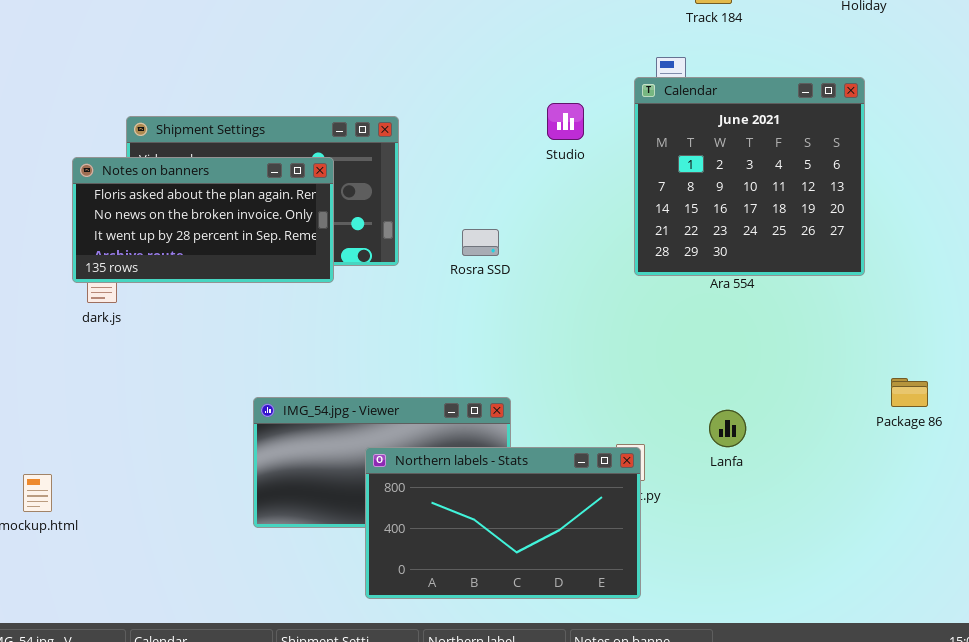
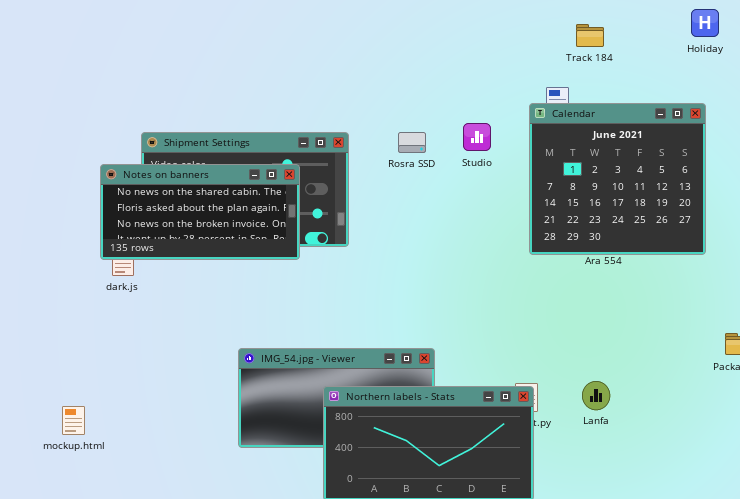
Notes on banners: [72,157,334,283] -> [100,164,300,260], scrolled up 1 row
Rosra SSD: [462,229,499,256] -> [398,132,426,153], moved
Lanfa: [709,410,746,447] -> [582,381,610,410], moved

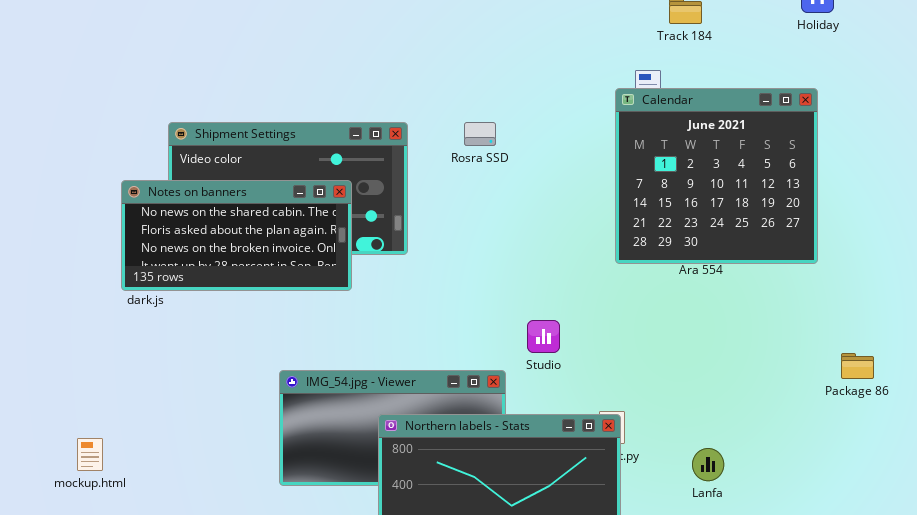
Studio: [463,123,491,151] -> [527,320,560,353], moved
Notes on banners: [100,164,300,260] -> [121,180,352,291], moved
Lanfa: [582,381,610,410] -> [692,448,724,481], moved

